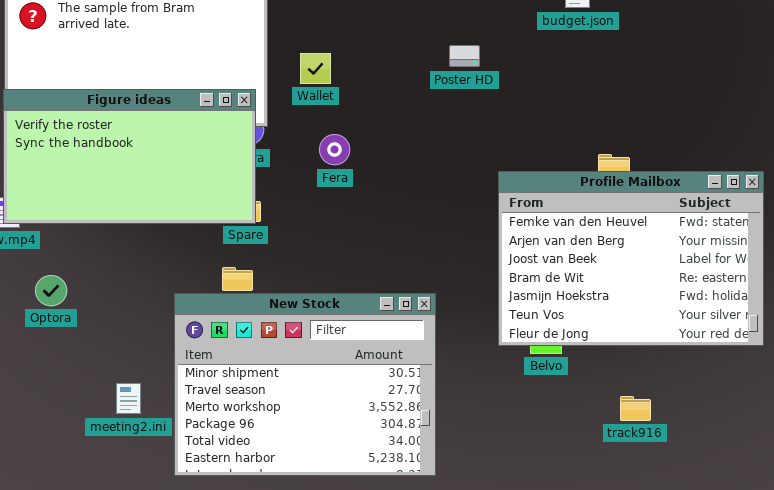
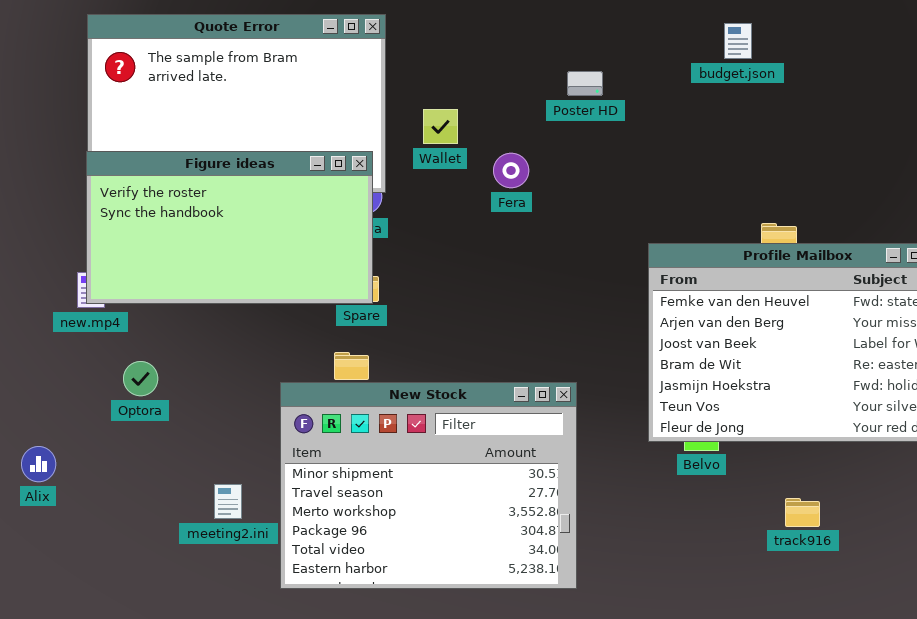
Poster HD: [449,45,480,67] -> [567,71,603,96], moved
Fera: [319,134,350,165] -> [493,153,529,188], moved

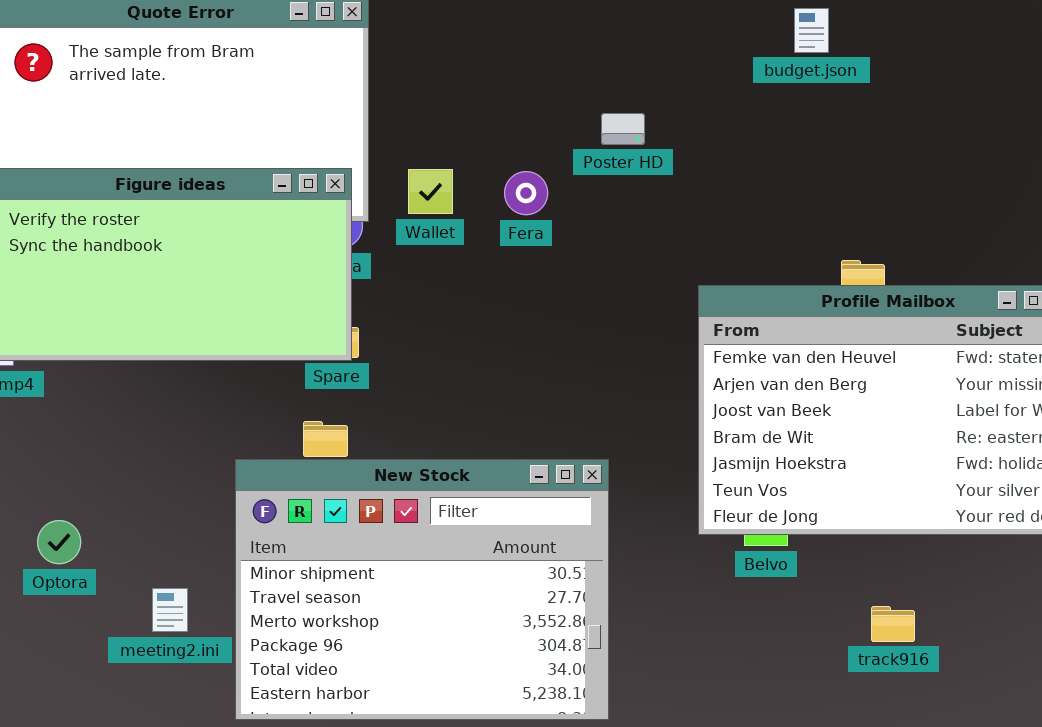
Poster HD: [567,71,603,96] -> [601,113,645,145], moved
Wallet: [423,109,458,144] -> [408,169,453,214], moved
Optora: [123,361,158,396] -> [37,520,81,564], moved

